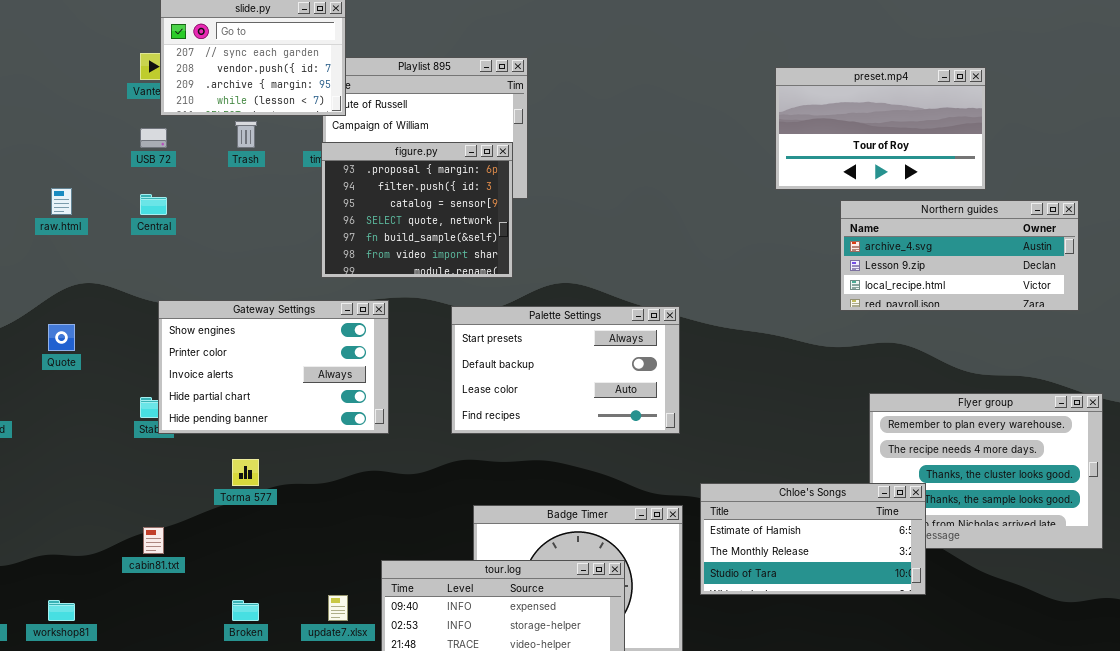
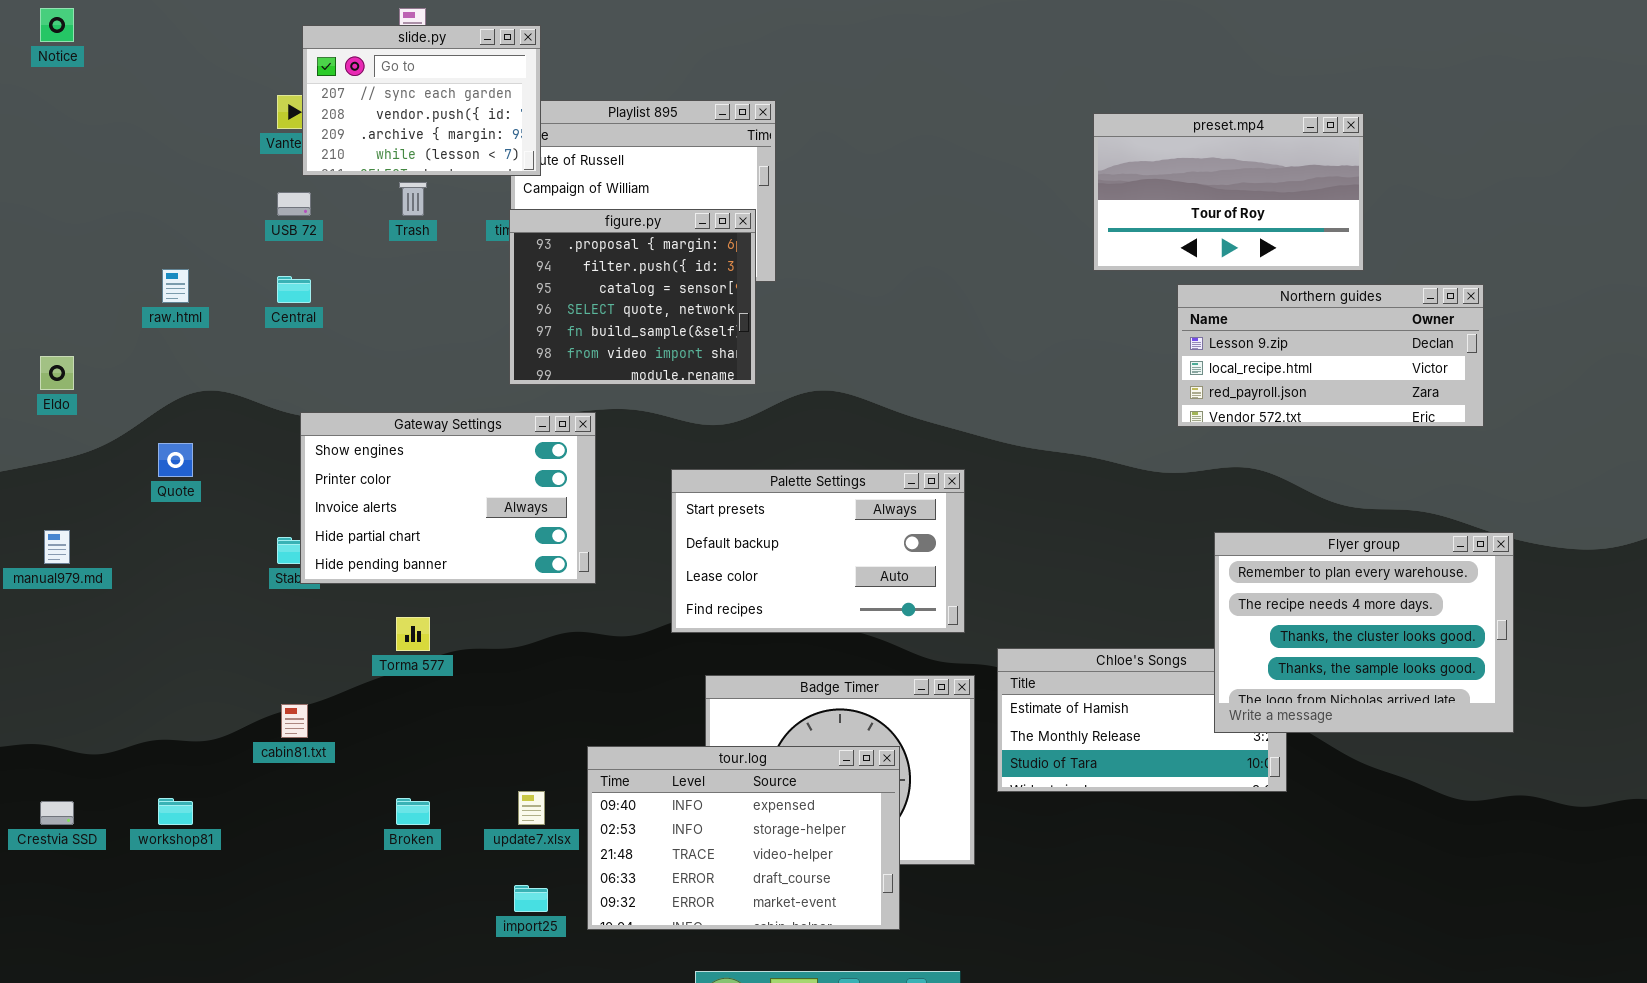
Northern guides: [840,200,1079,311] -> [1177,284,1484,427], scrolled down 1 row
Palette Settings: [451,306,680,434] -> [671,469,965,633], moved
Flyer group: [869,393,1103,549] -> [1214,532,1514,733], raised

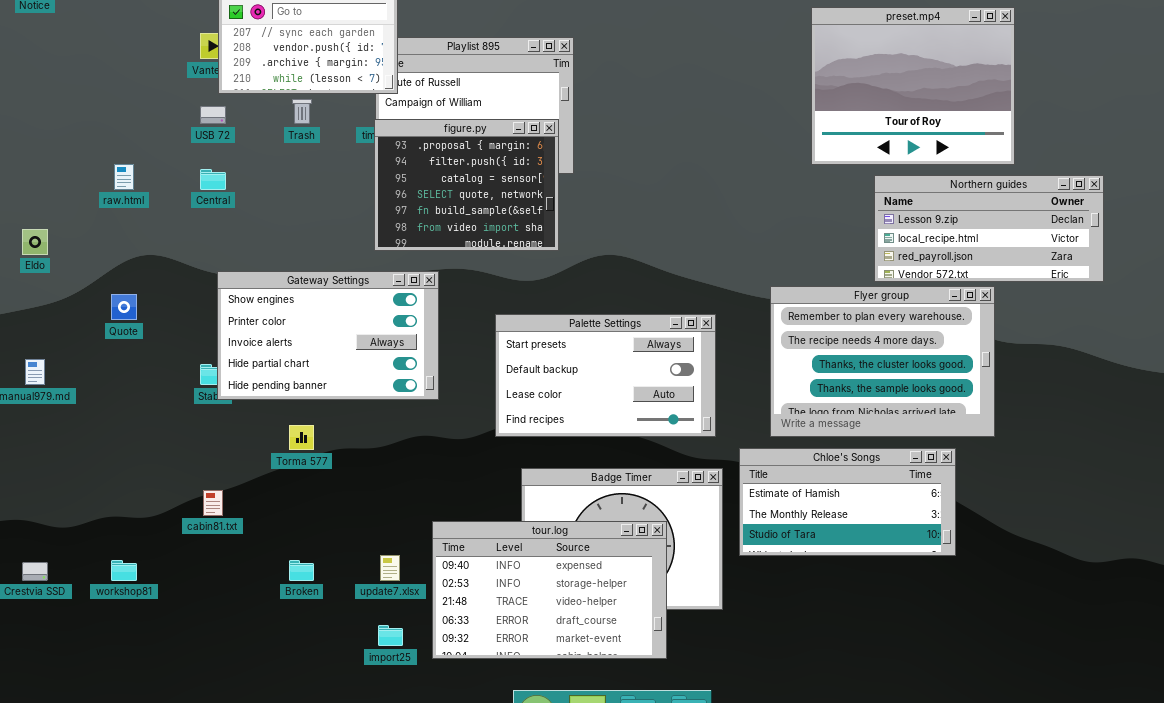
preset.mp4: [1093,113,1364,271] -> [811,7,1015,165], resized
Flyer group: [1214,532,1514,733] -> [770,286,995,437], moved

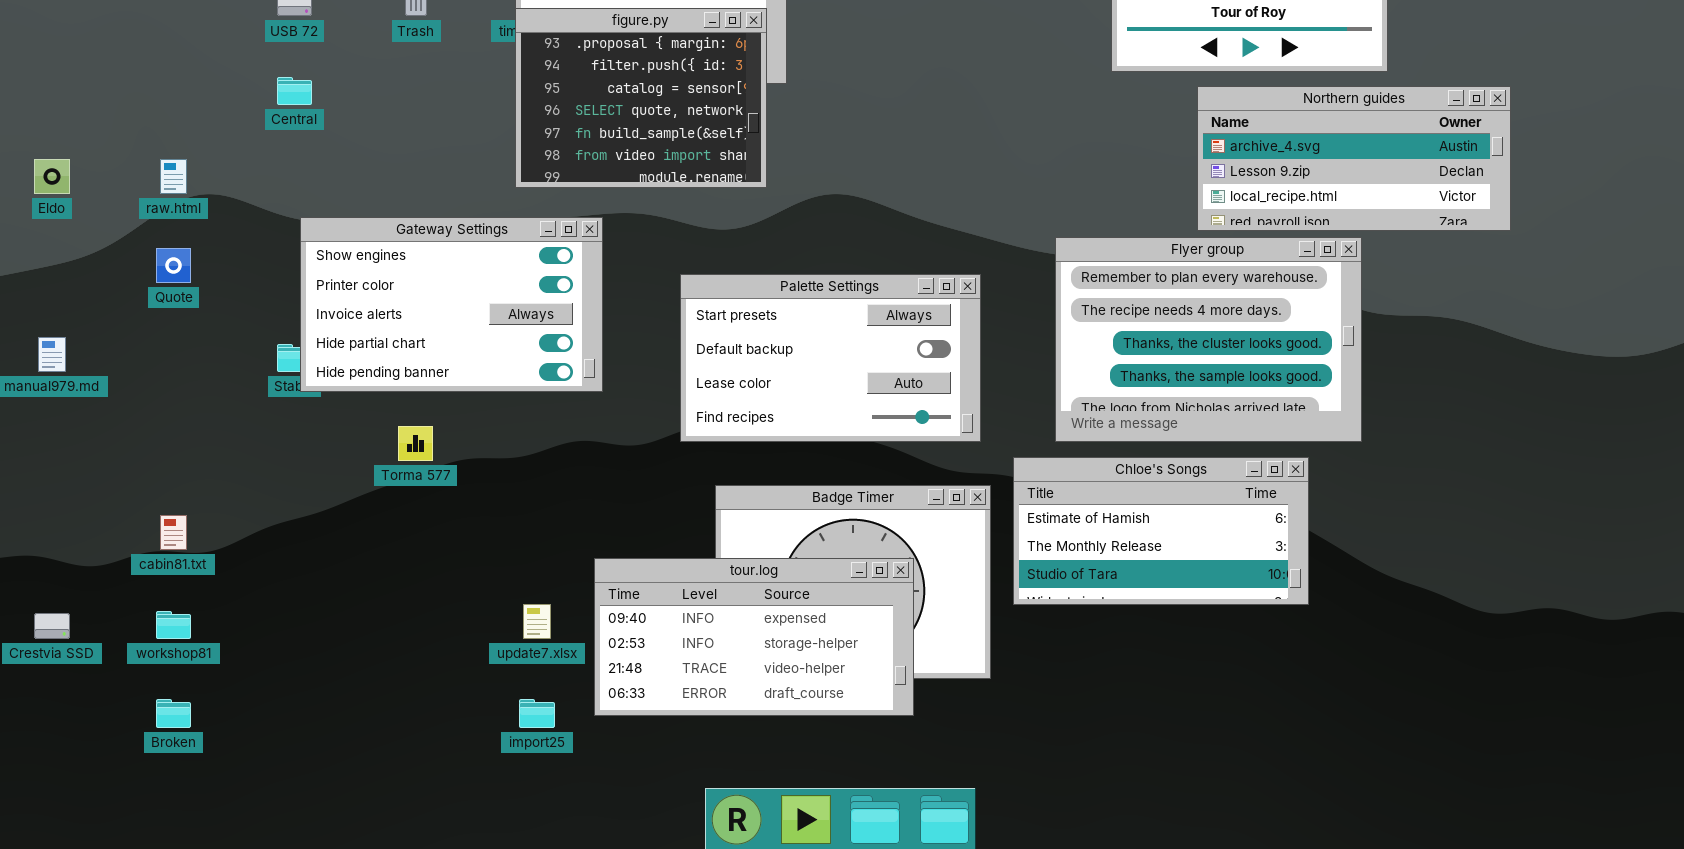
raw.html: [114,164,134,190] -> [160,159,187,194], moved
Northern guides: [874,175,1104,282] -> [1197,86,1511,231], scrolled up 1 row
cabin81.txt: [203,490,223,516] -> [160,515,187,550], moved
tour.log: [432,521,667,659] -> [594,558,914,716], resized
Broken: [289,560,314,581] -> [156,699,191,728], moved

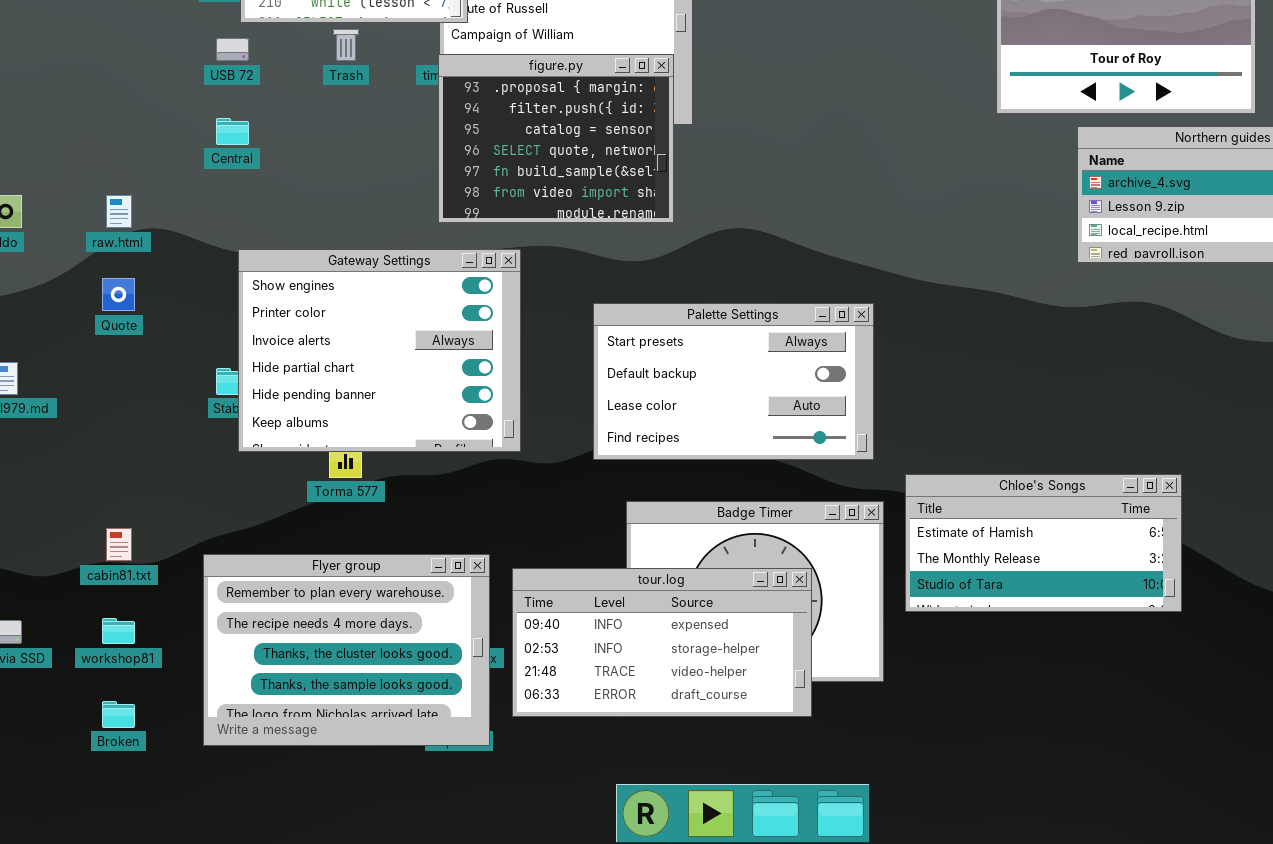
Gateway Settings: [300,217,603,392] -> [238,249,521,452], resized
Flyer group: [1055,237,1362,442] -> [203,554,490,746], moved

